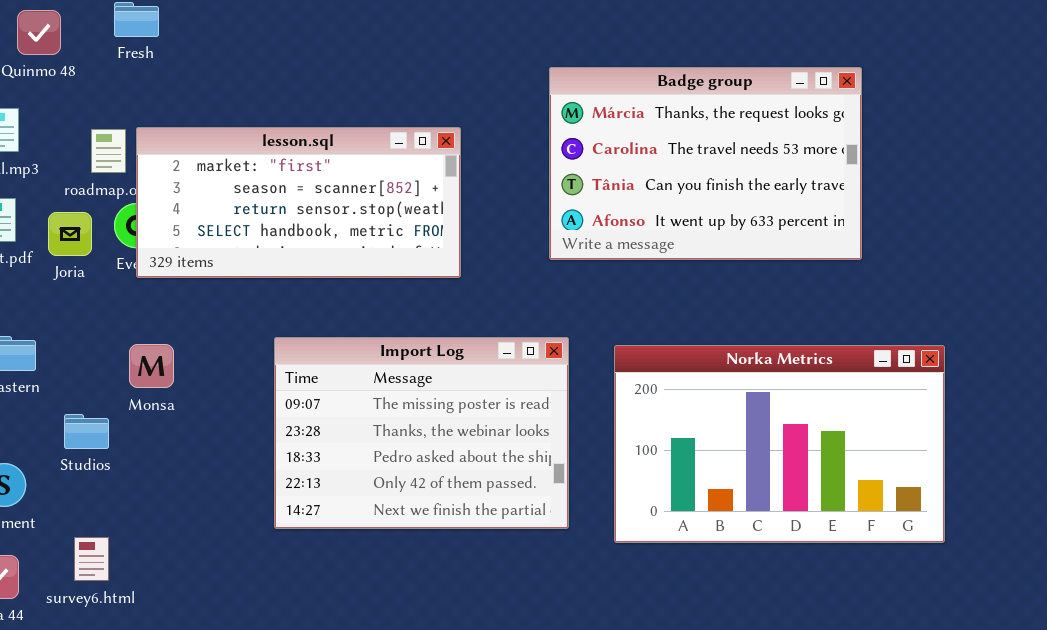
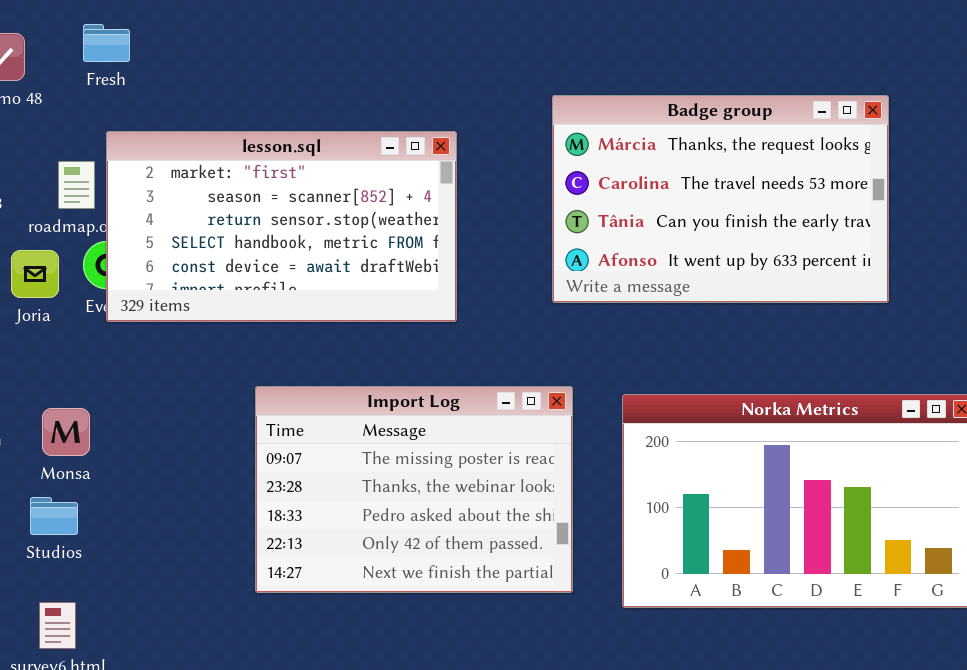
lesson.sql: [136,127,461,278] -> [106,131,457,322], resized
Monsa: [129,344,174,388] -> [42,408,90,456], moved
Studios: [64,414,109,449] -> [30,497,78,535], moved

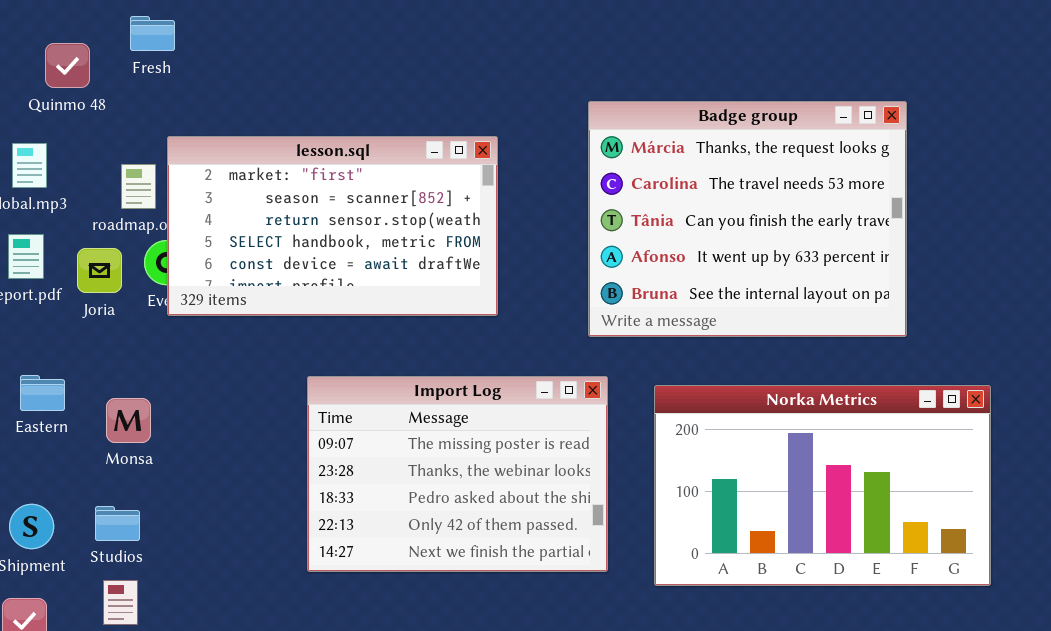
Fresh: [83,24,130,62] -> [130,16,175,51], moved
Badge group: [552,95,889,303] -> [588,101,907,337], resized
Studios: [30,497,78,535] -> [95,506,140,541], moved

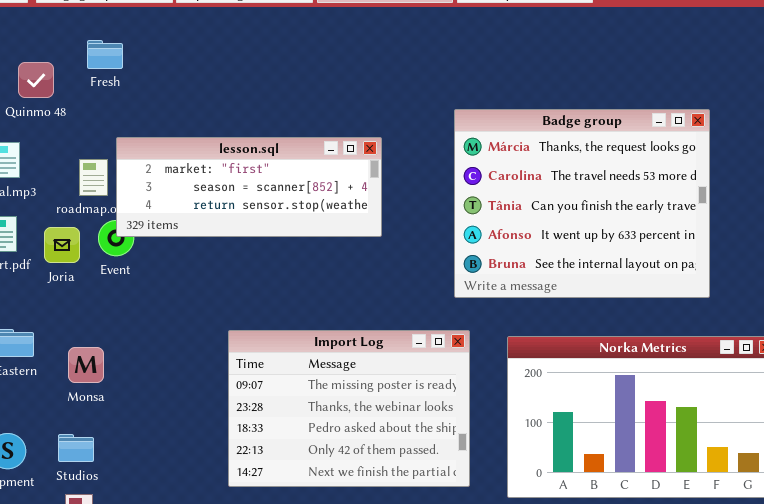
lesson.sql: [167,136,498,316] -> [116,137,382,237], resized

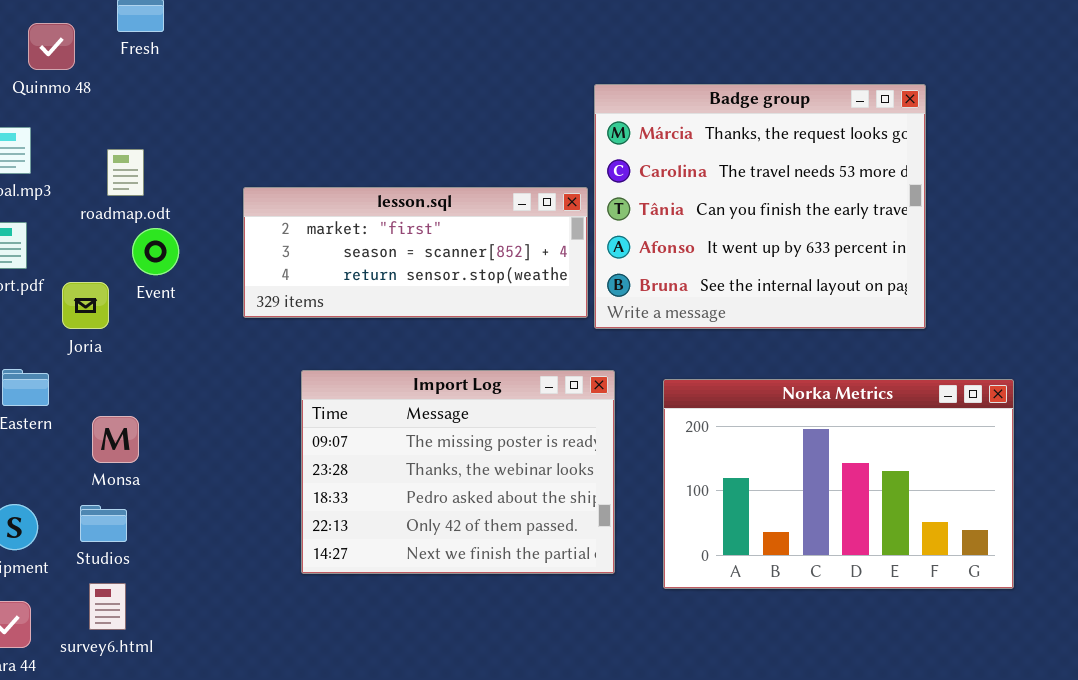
lesson.sql: [116,137,382,237] -> [243,187,588,318], moved
Joria: [44,227,80,263] -> [62,282,109,329], moved
Monsa: [68,347,104,383] -> [92,416,139,463], moved

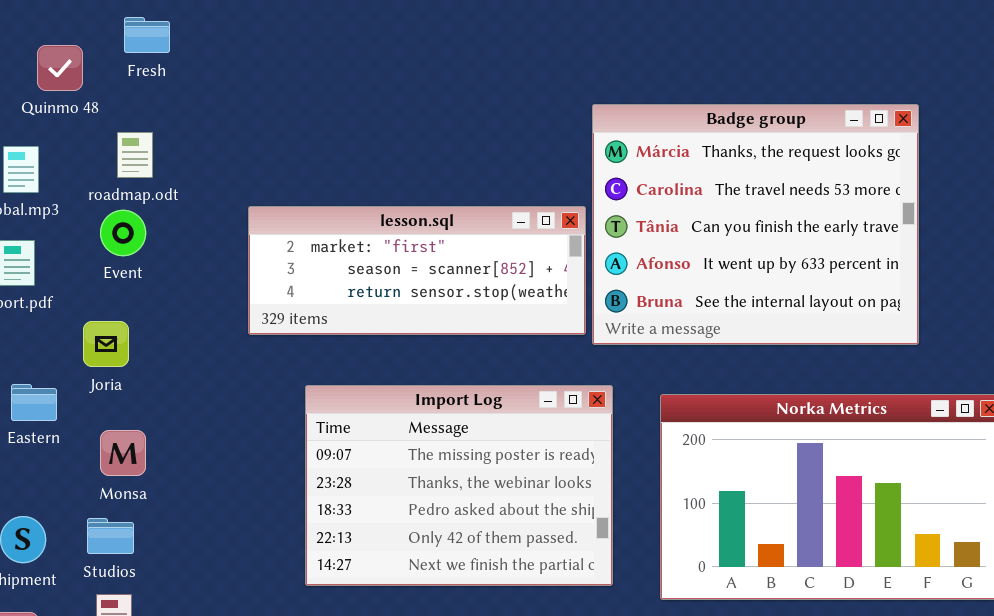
roadmap.odt: [107,149,144,196] -> [117,132,153,178], moved
Event: [132,228,179,275] -> [100,210,146,256], moved
Joria: [62,282,109,329] -> [83,321,129,367], moved

